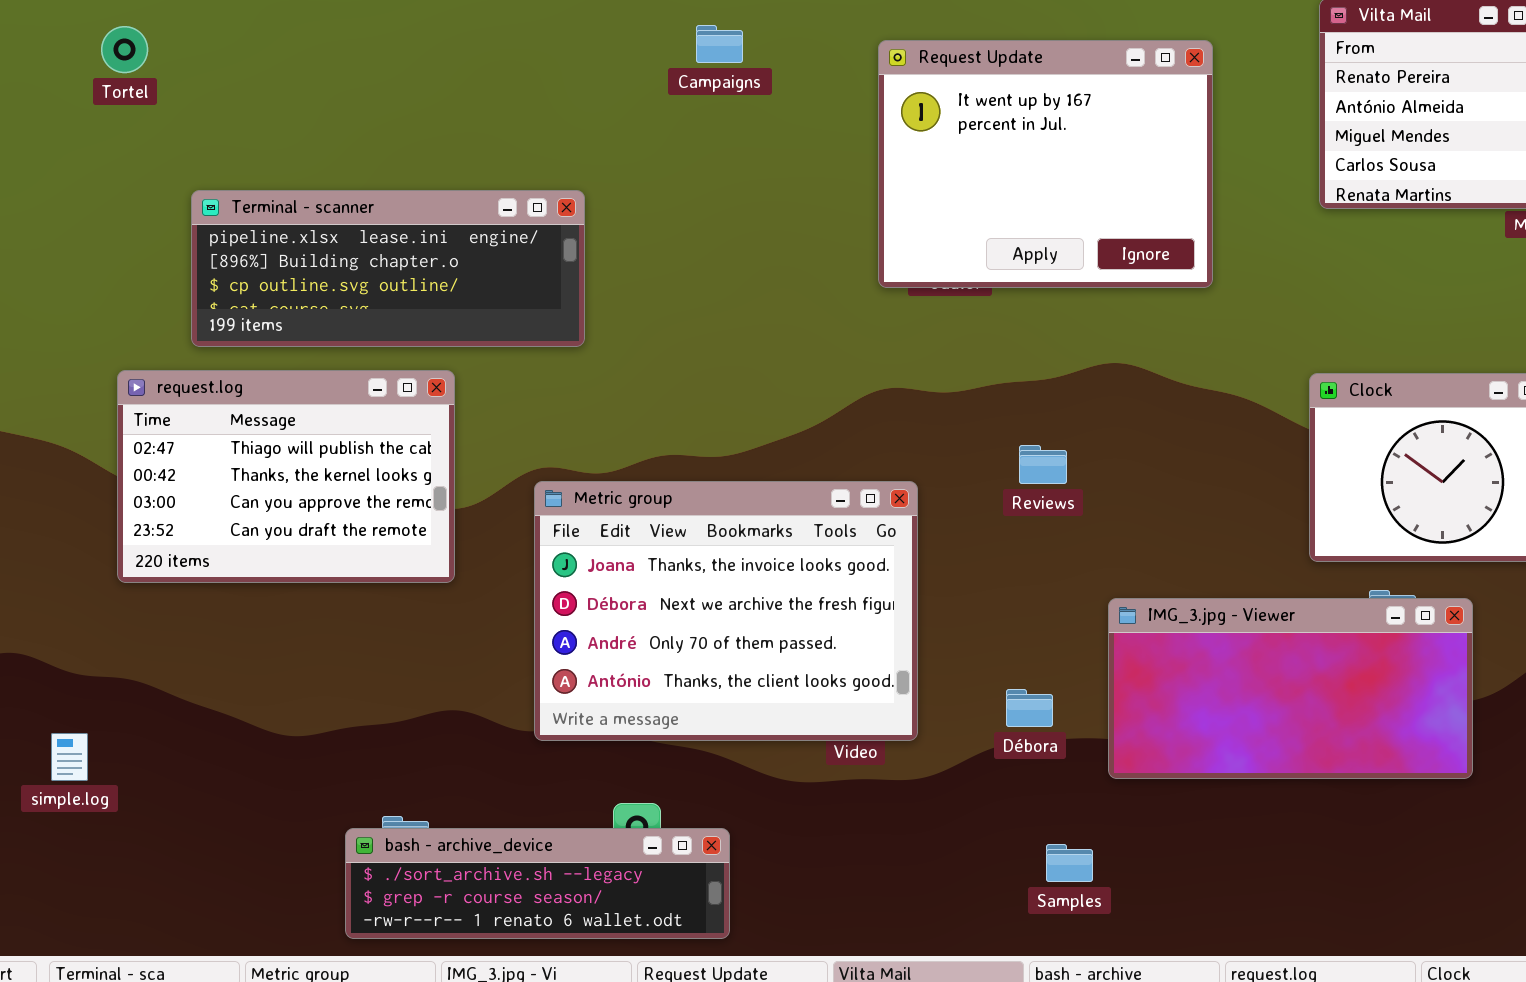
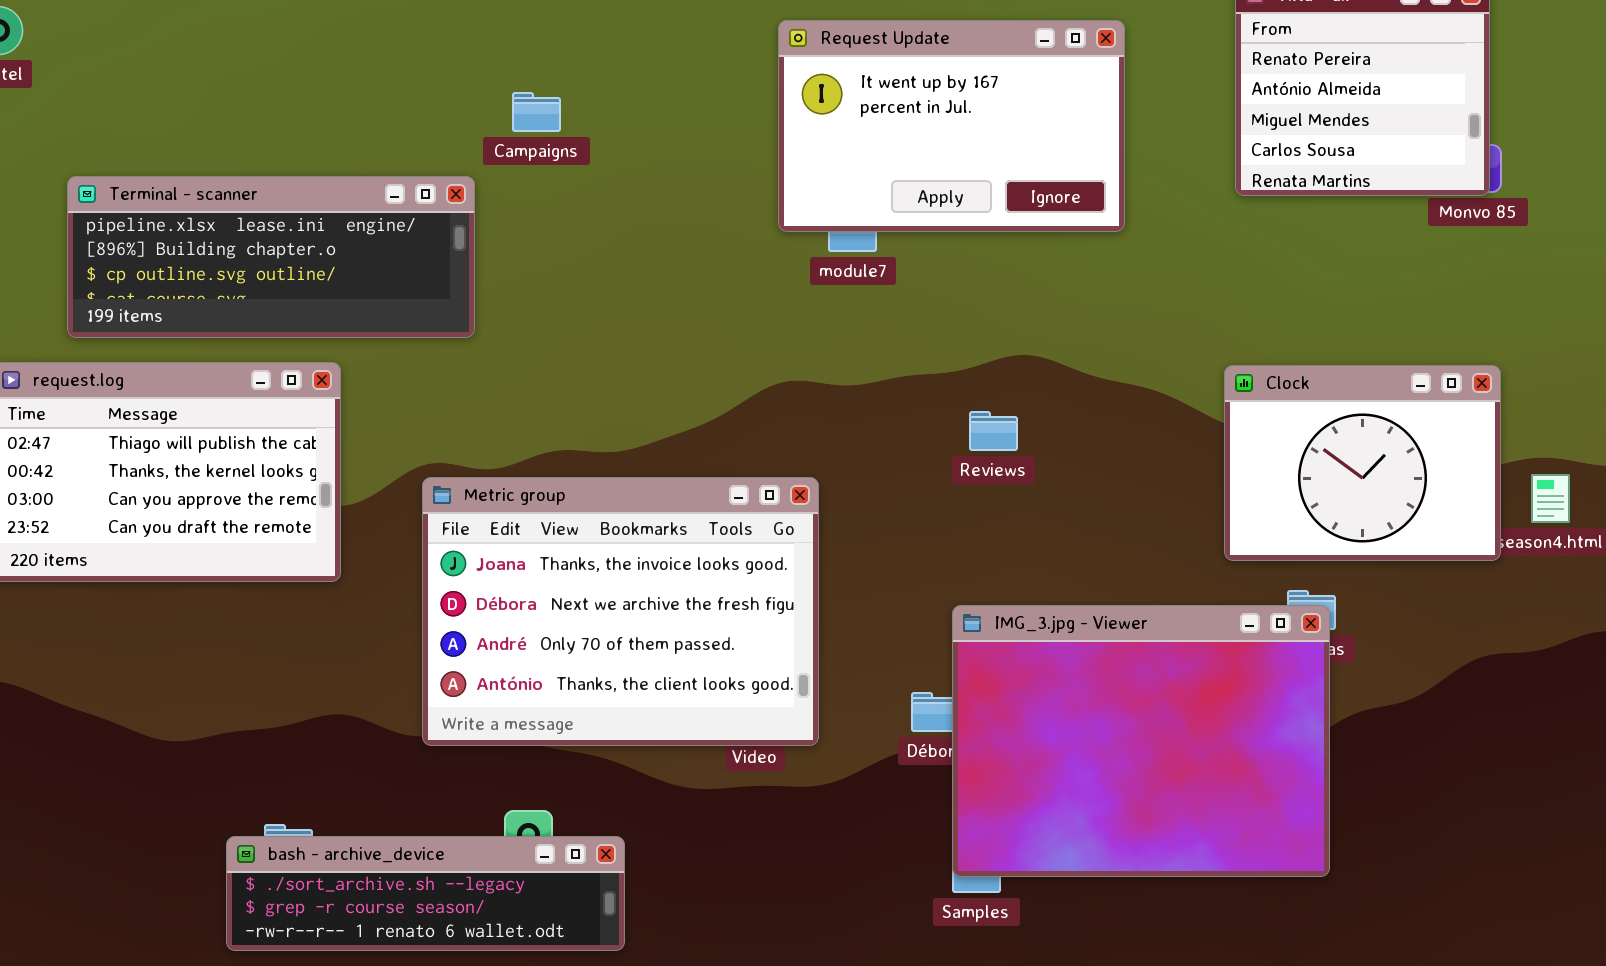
Campaigns: [696,25,743,63] -> [512,92,561,132], moved
Request Update: [878,40,1213,288] -> [778,20,1125,232], resized
Reviews: [1019,445,1067,484] -> [969,411,1018,451], moved
IMG_3.jpg - Viewer: [1108,598,1473,779] -> [952,605,1330,877], moved, resized

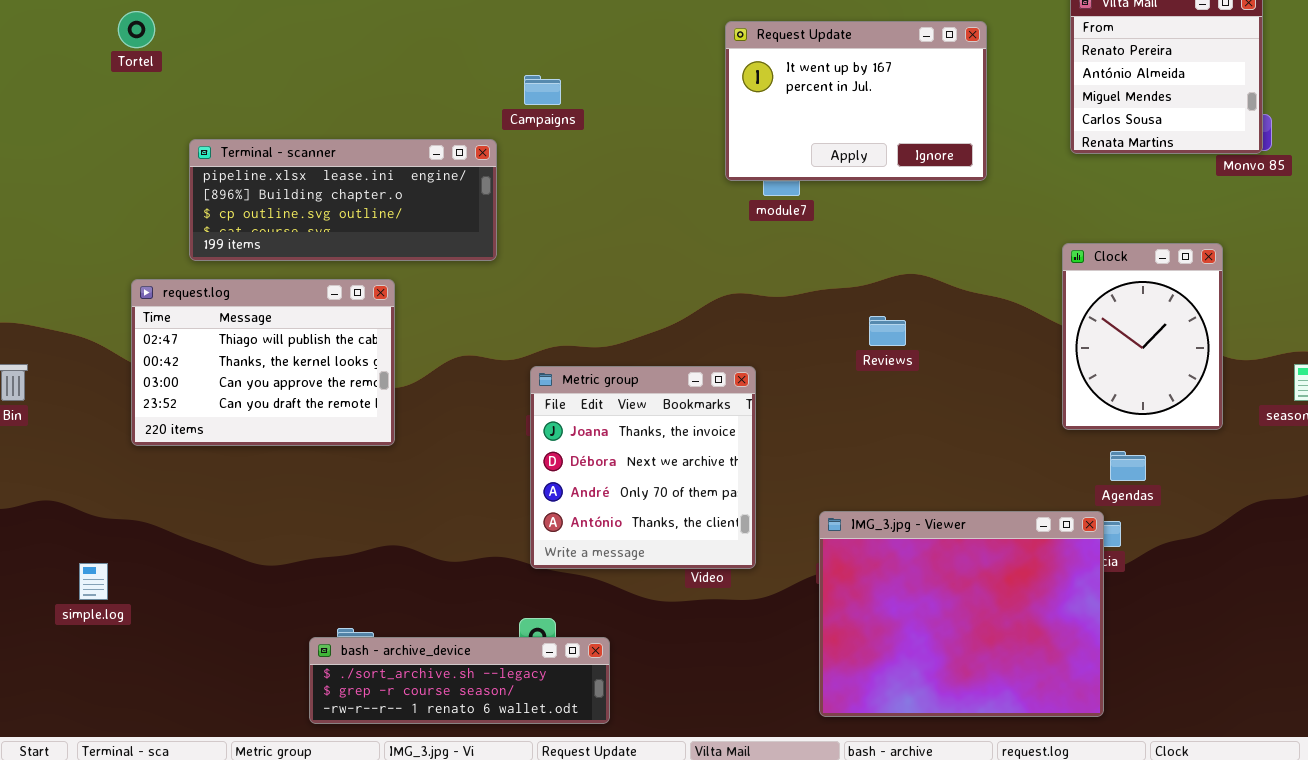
Clock: [1224,365,1501,561] -> [1062,243,1223,430], resized
Metric group: [422,477,819,746] -> [530,366,756,569], resized
IMG_3.jpg - Viewer: [952,605,1330,877] -> [819,511,1104,717], moved

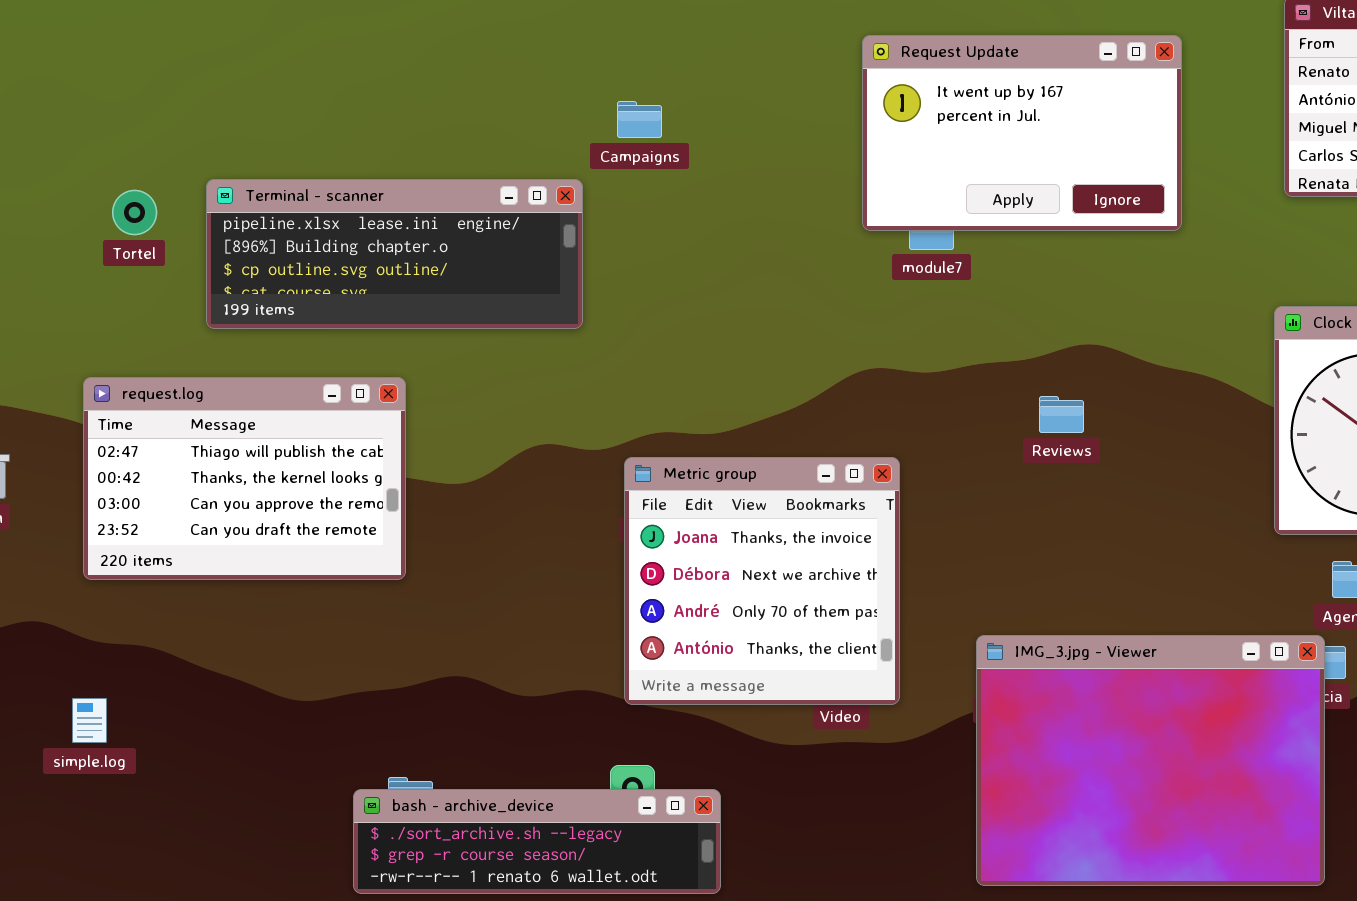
Tortel: [118,11,155,48] -> [112,190,157,235], moved
request.log: [131,279,395,446] -> [83,377,406,580], moved

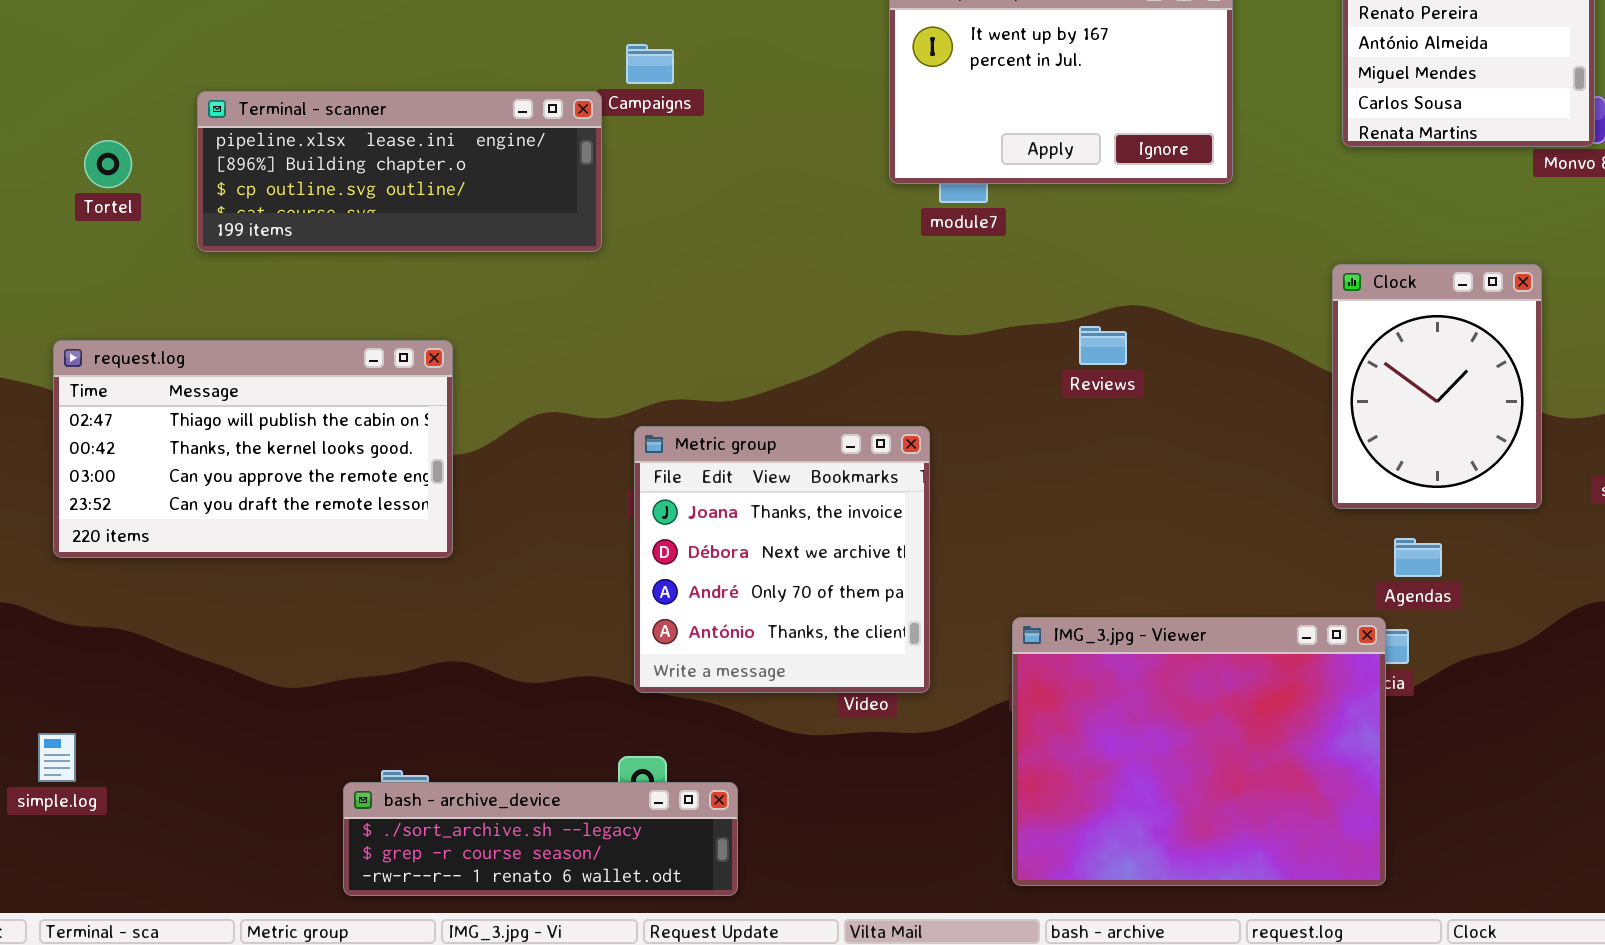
Terminal - scanner: [206,179,583,329] -> [197,91,602,252], moved
request.log: [83,377,406,580] -> [53,340,453,558], resized
Reviews: [1039,396,1084,433] -> [1079,326,1127,365], moved
simple.log: [72,698,107,743] -> [38,733,76,782], moved

